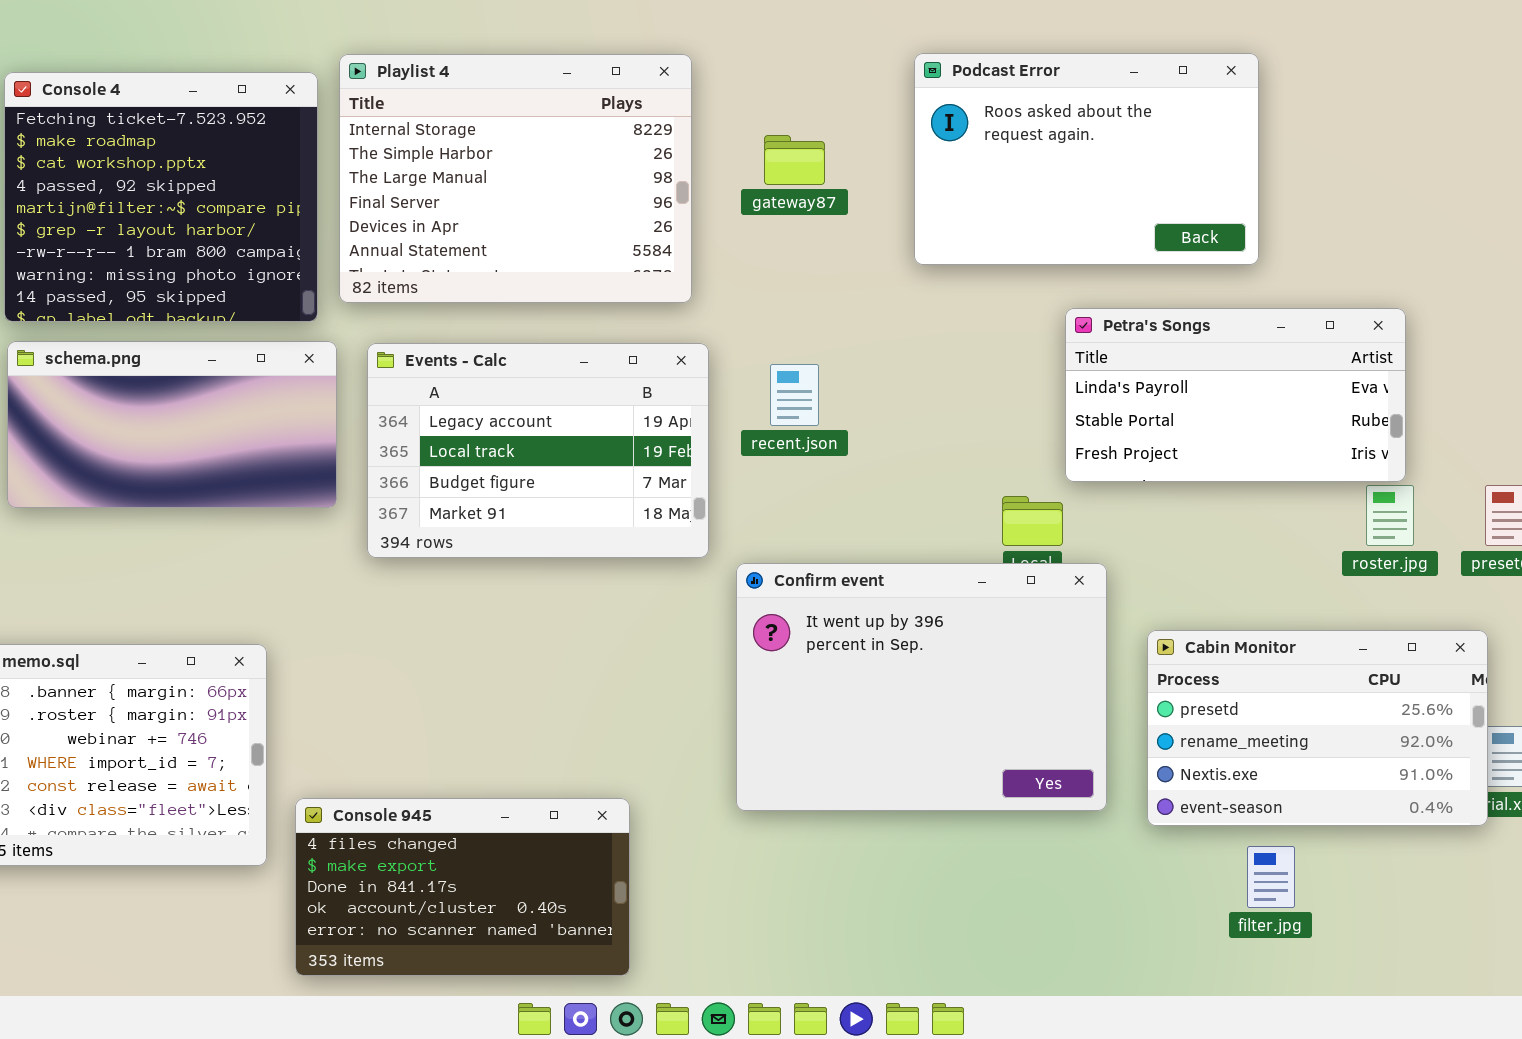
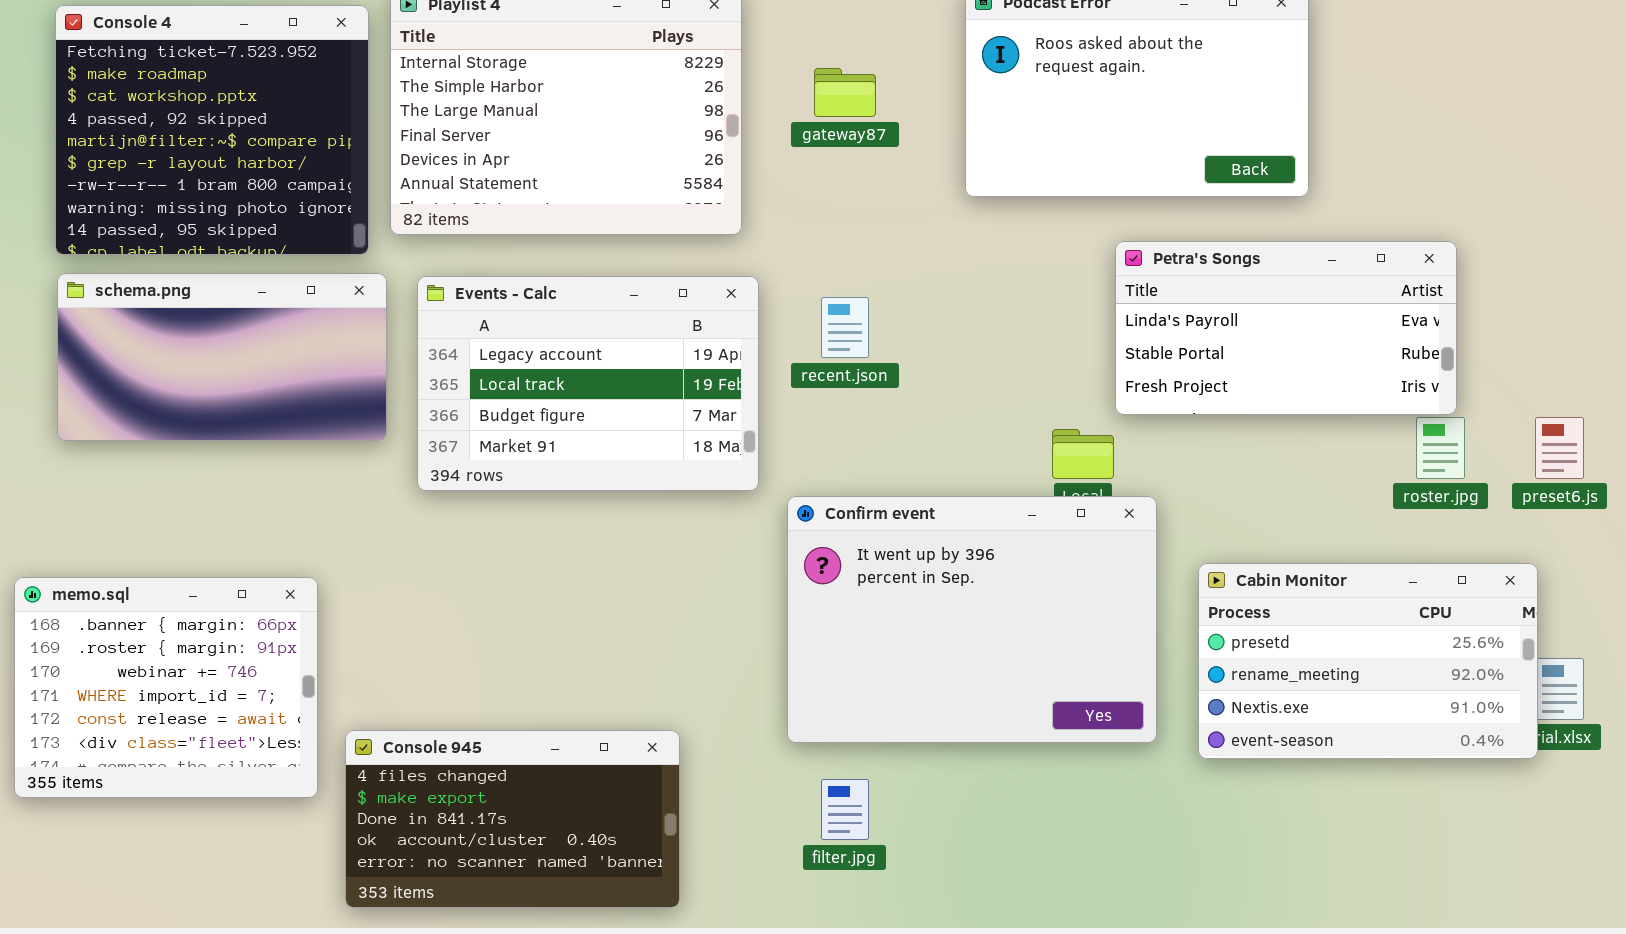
filter.jpg: [1247,846,1295,908] -> [821,779,869,840], moved

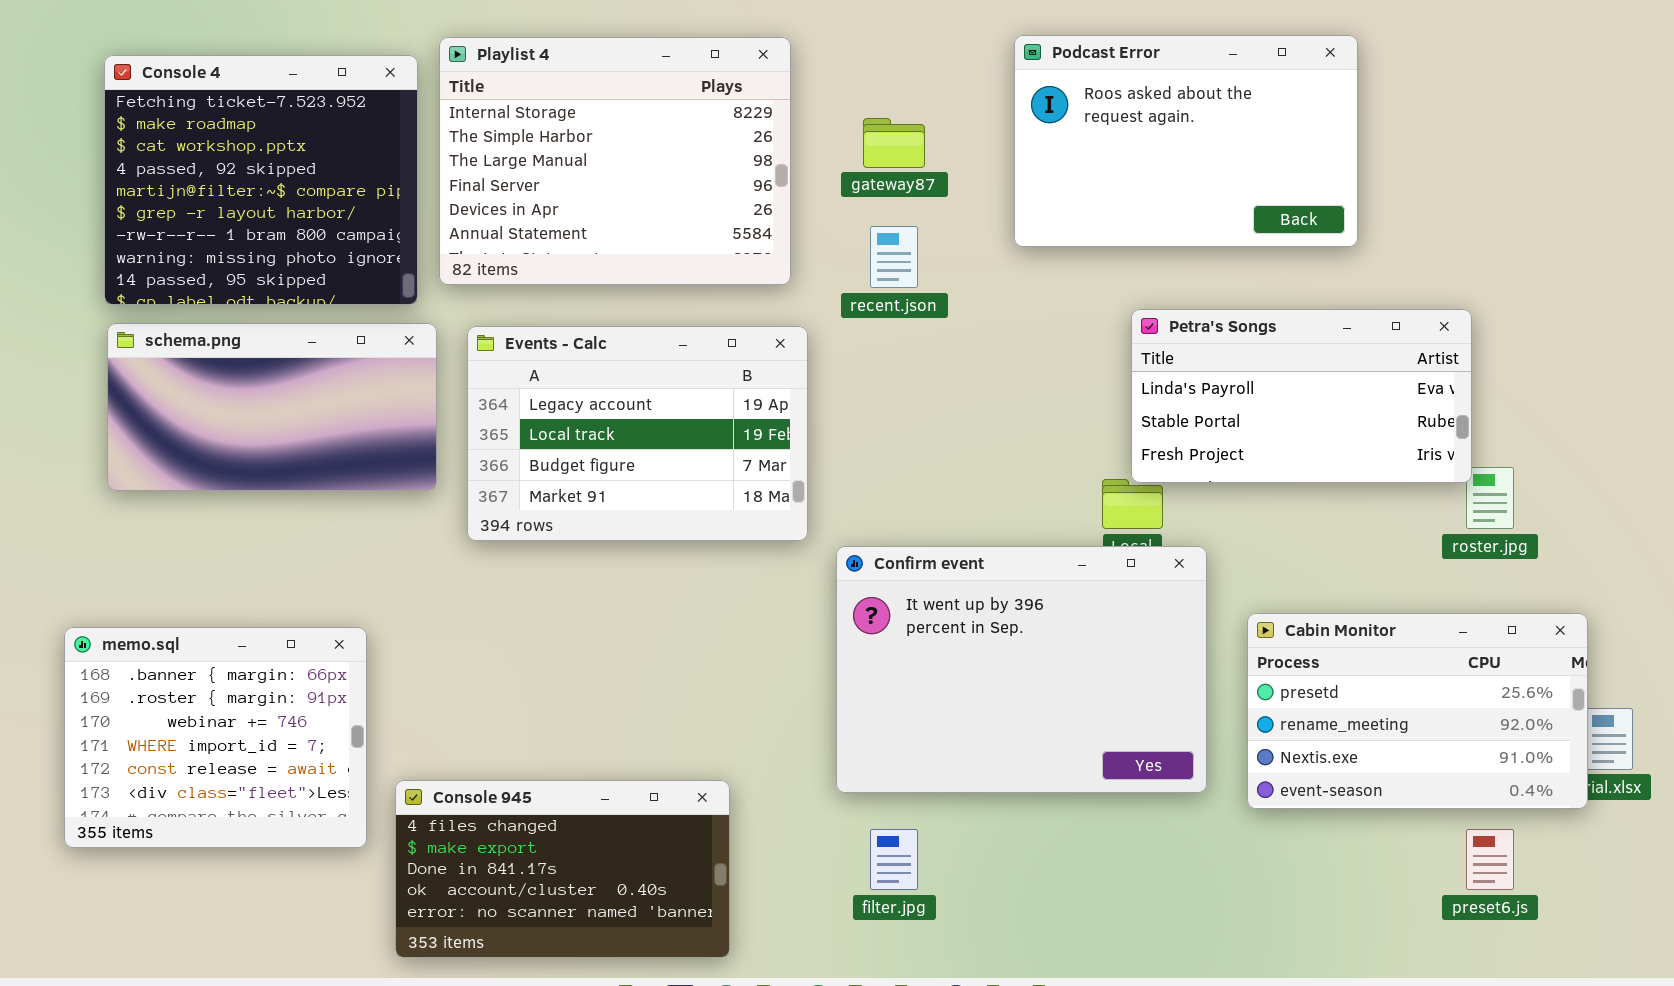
Petra's Songs: [1115,241,1457,415] -> [1131,309,1472,483], moved
recent.json: [821,297,869,358] -> [870,226,918,288], moved
preset6.js: [1535,417,1584,479] -> [1466,829,1514,890], moved

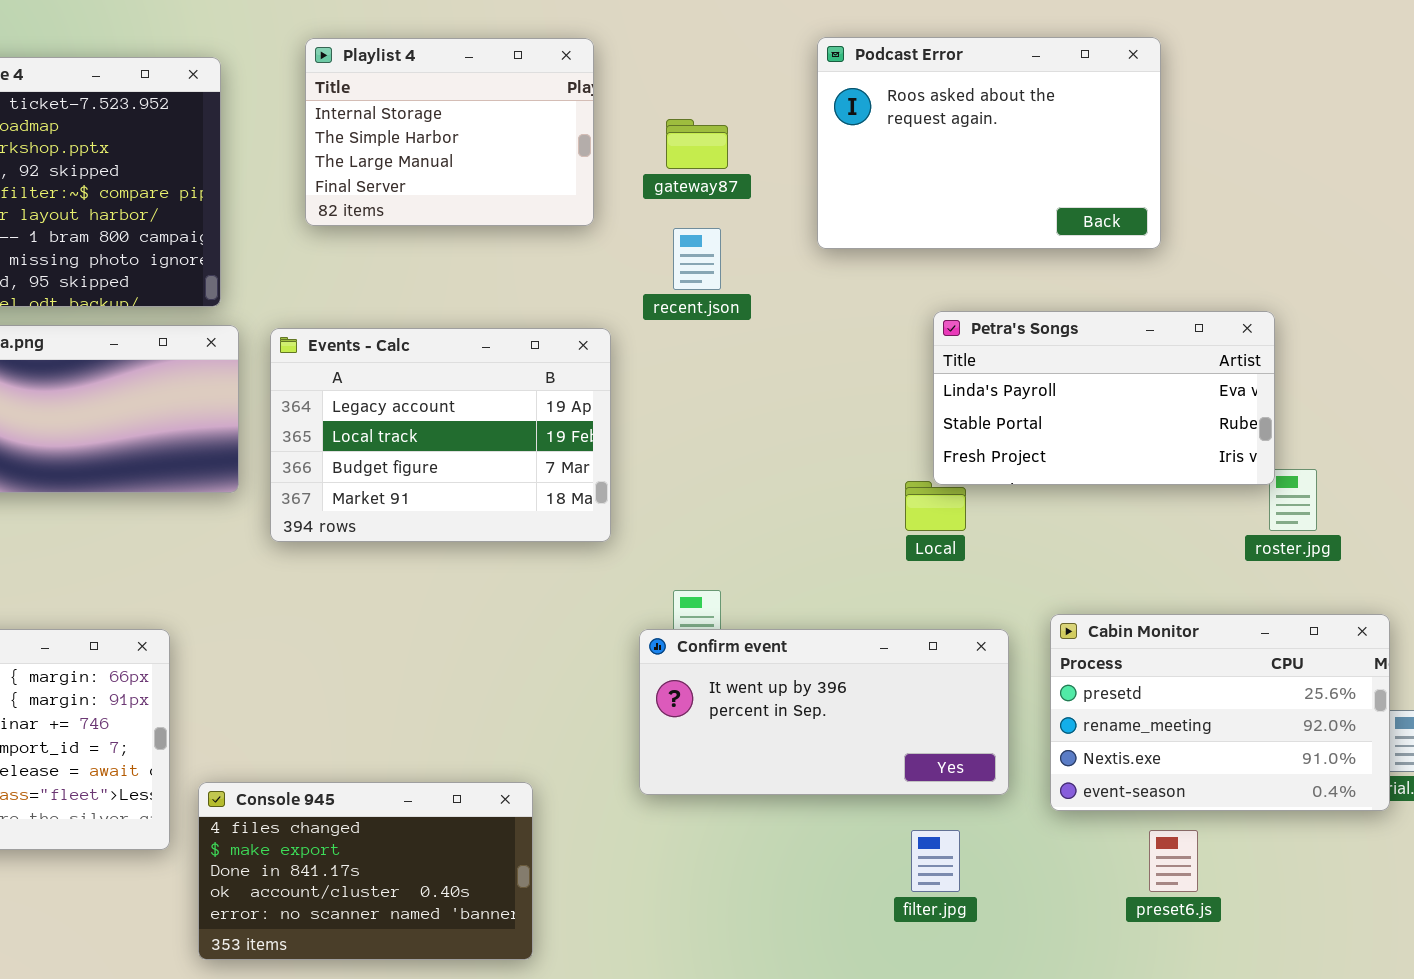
Playlist 4: [439,37,791,285] -> [305,38,594,226], resized
Confirm event: [836,546,1207,793] -> [639,629,1009,795], resized
filter.jpg: [870,829,918,890] -> [911,830,960,892], moved
preset6.js: [1466,829,1514,890] -> [1149,830,1198,892], moved

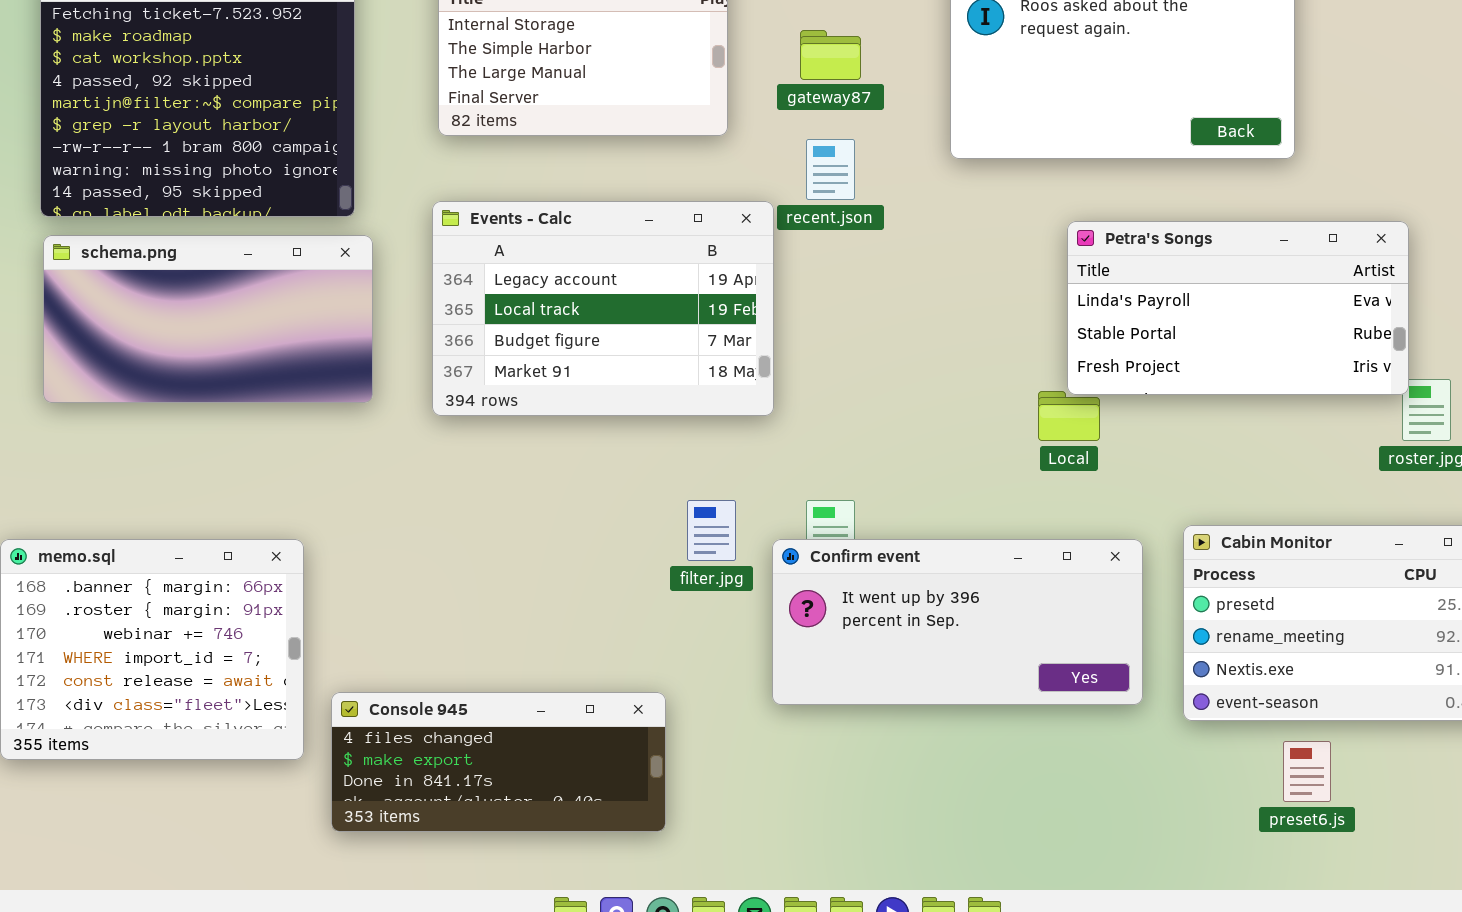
Events - Calc: [270,328,611,542] -> [432,201,774,416], moved
Console 945: [198,782,533,960] -> [331,692,666,832], resized
filter.jpg: [911,830,960,892] -> [687,500,736,561], moved

